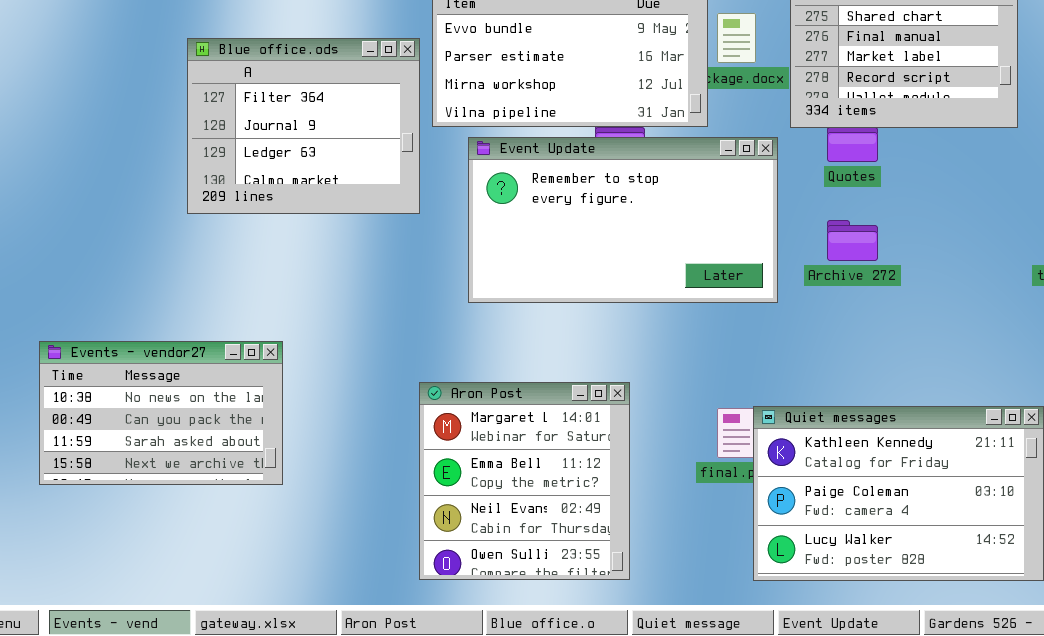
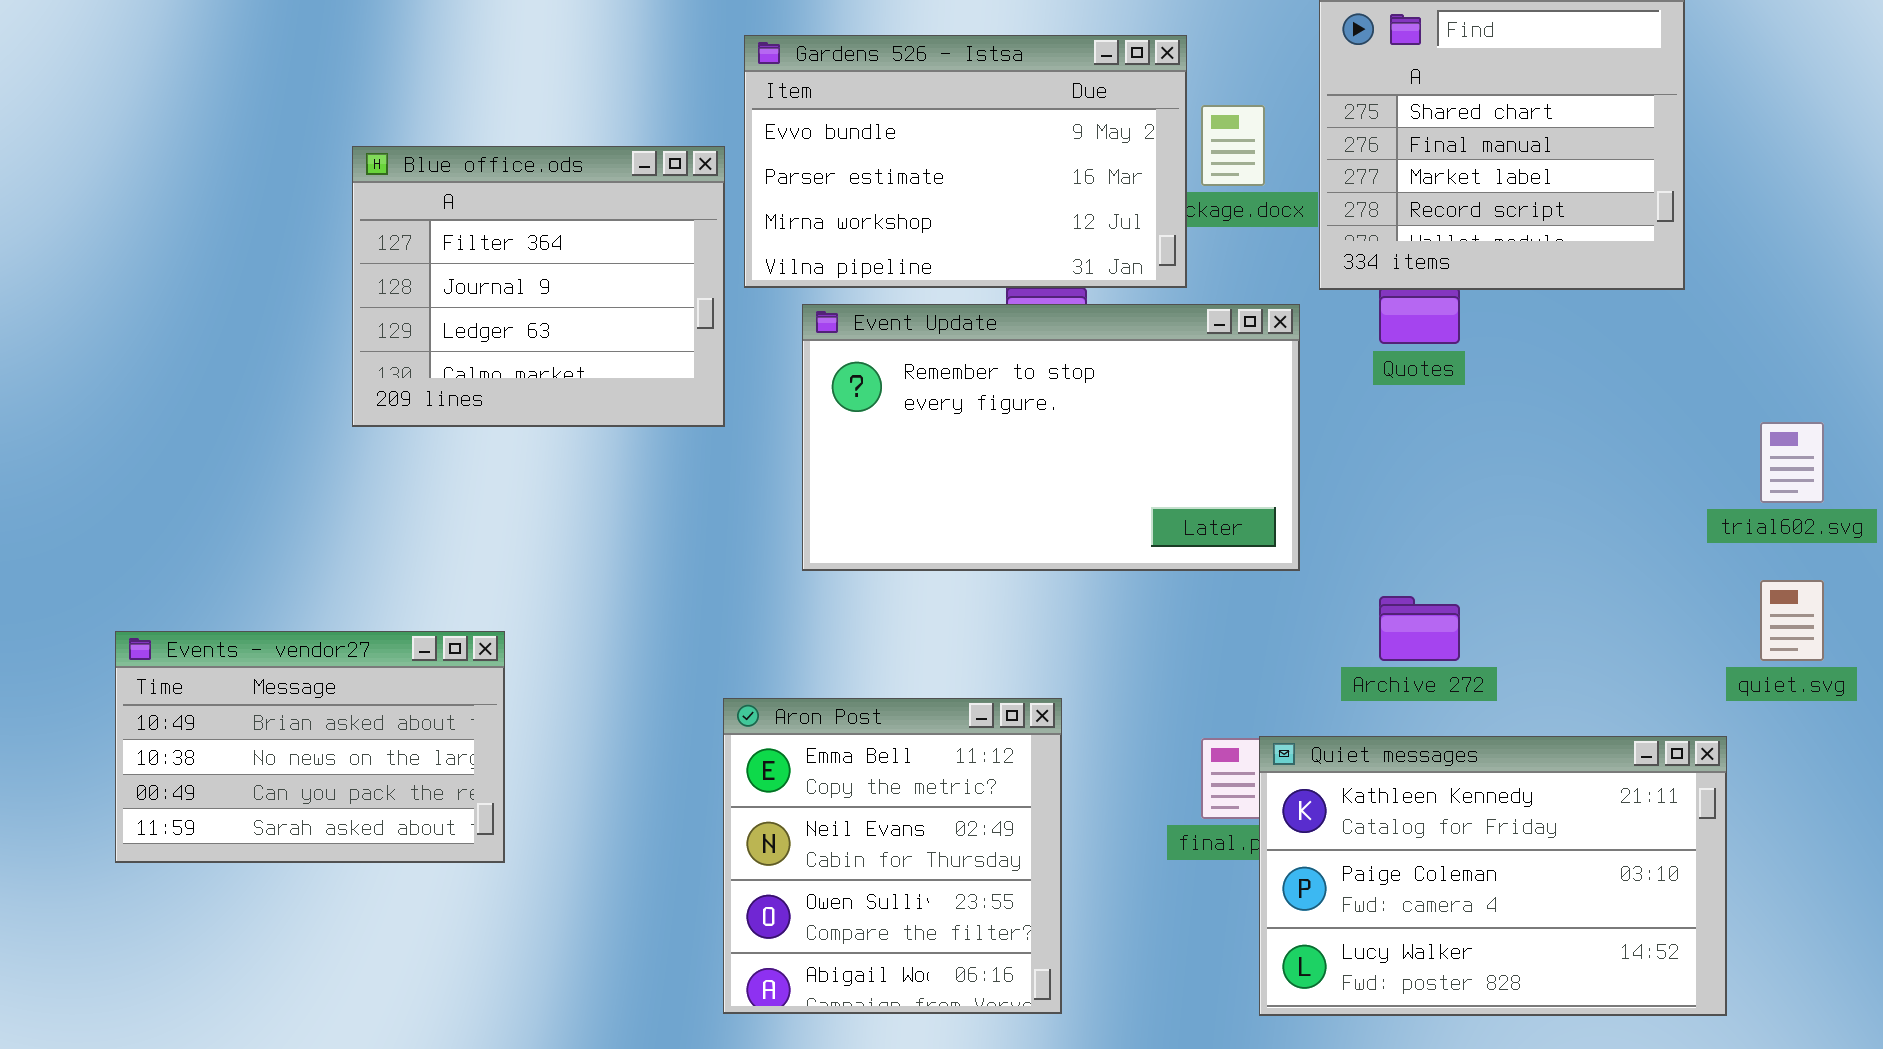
Archive 272: [827,220,878,261] -> [1379,596,1460,661], moved
Events - vendor27: [39,341,283,485] -> [115,631,505,863], scrolled up 1 row
Aron Post: [419,382,630,580] -> [723,698,1062,1014], scrolled down 1 row

